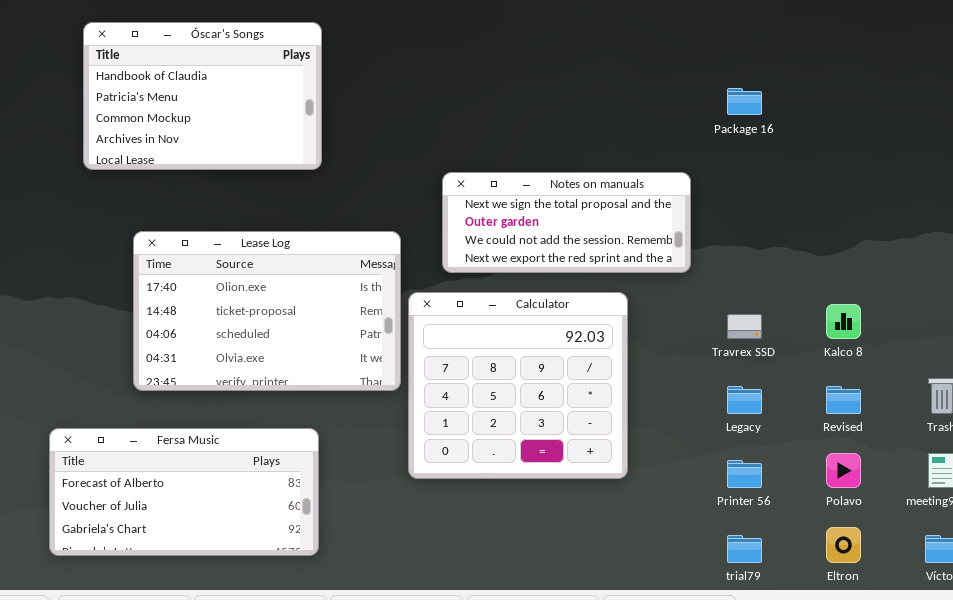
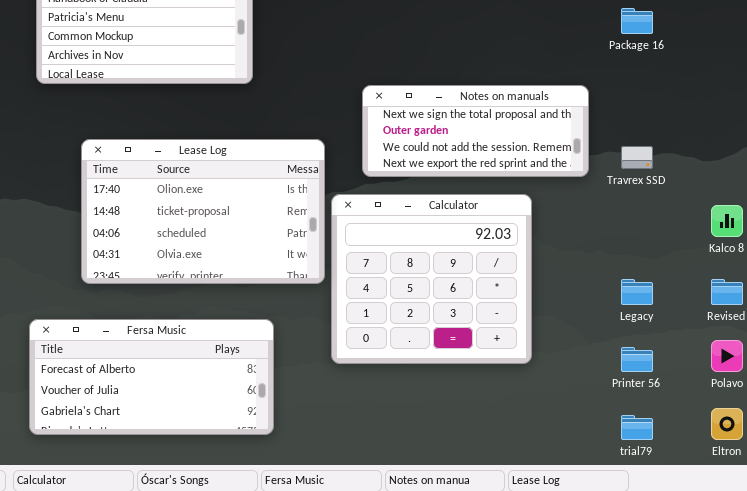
Travrex SSD: [727,314,762,339] -> [621,146,653,169], moved
Fersa Music: [49,428,319,556] -> [29,319,274,435], moved

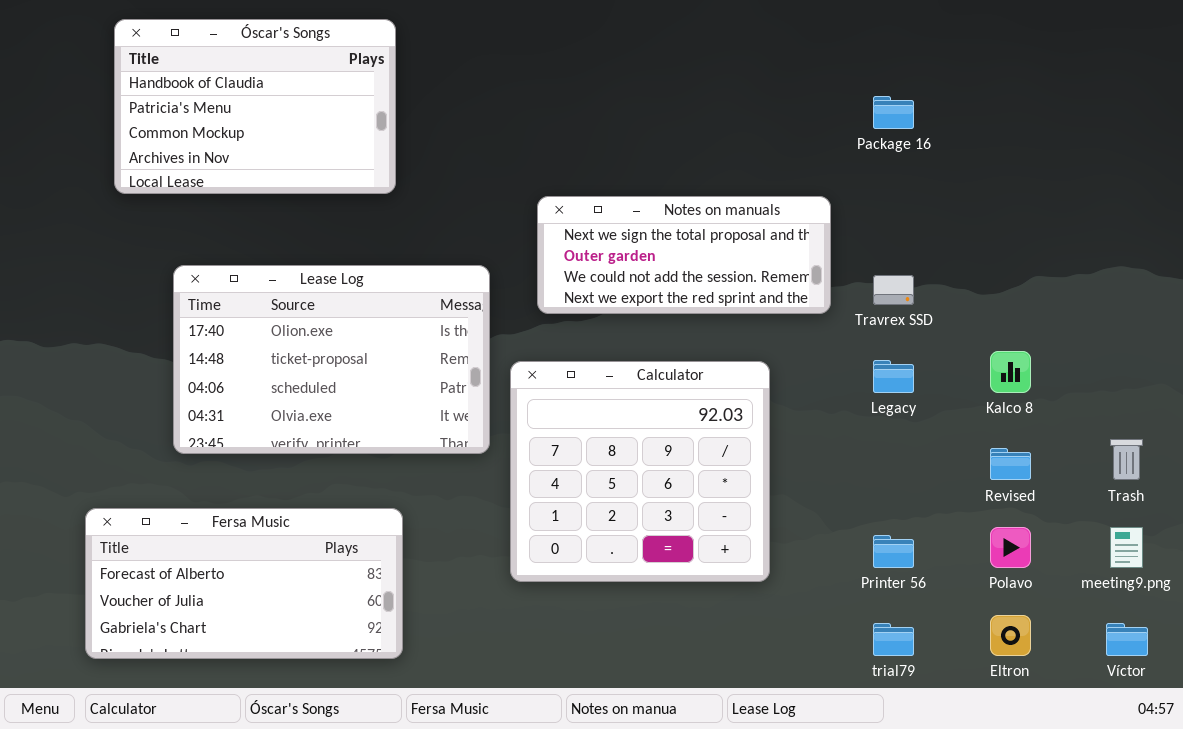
Calculator: [331,194,532,364] -> [510,361,770,582], moved
Legacy: [621,279,653,305] -> [873,360,914,393], moved
Fersa Music: [29,319,274,435] -> [85,508,403,659], moved

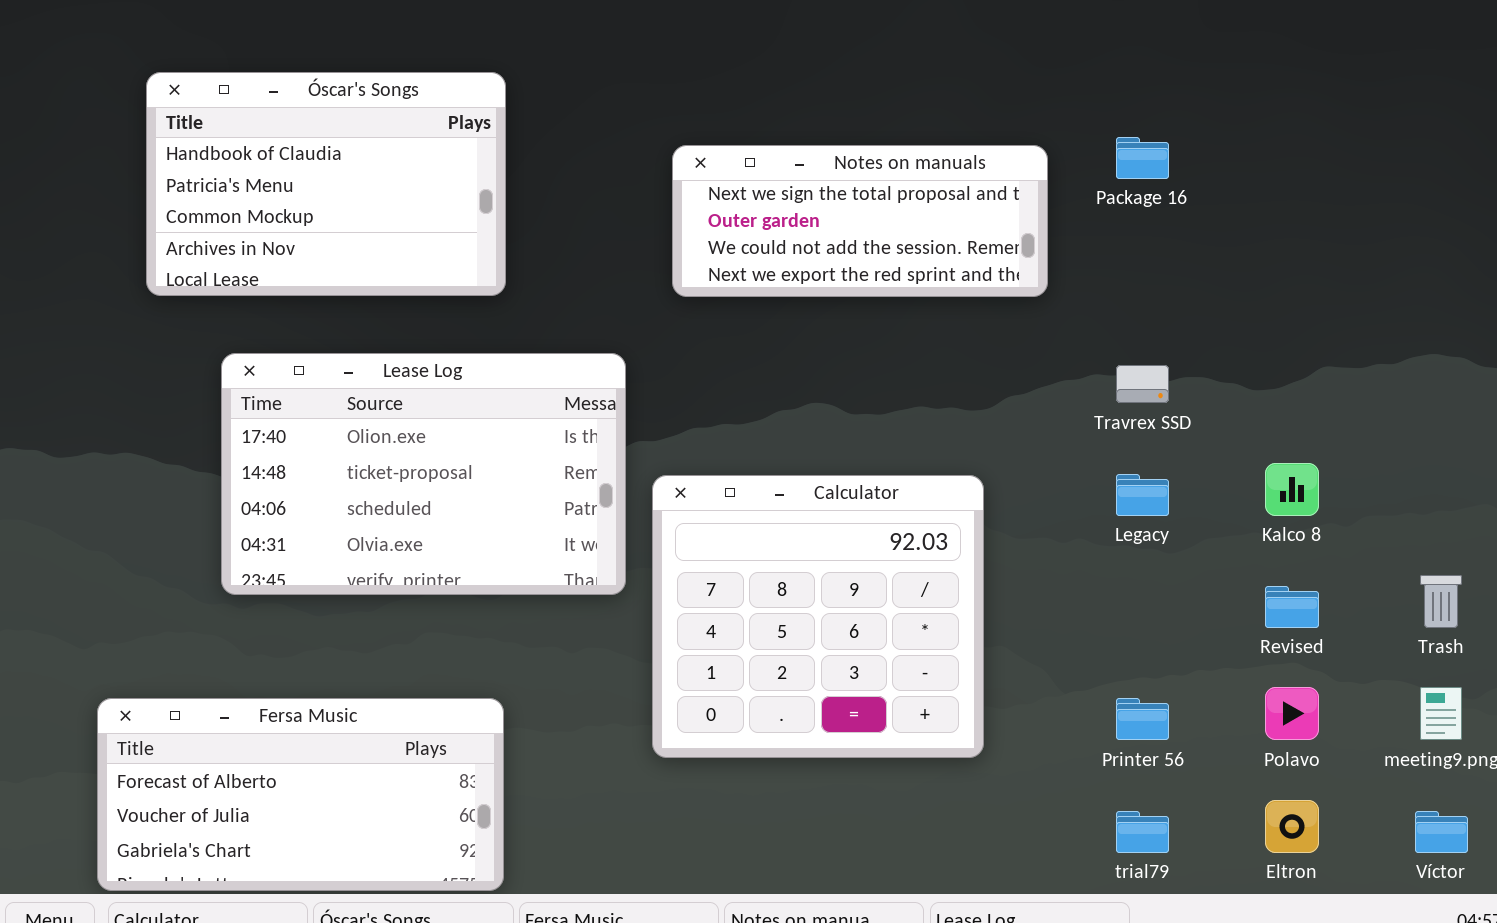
Óscar's Songs: [114,19,396,194] -> [146,72,506,296], moved
Notes on manuals: [537,196,831,314] -> [672,145,1048,297], moved
Fersa Music: [85,508,403,659] -> [97,698,504,891], moved

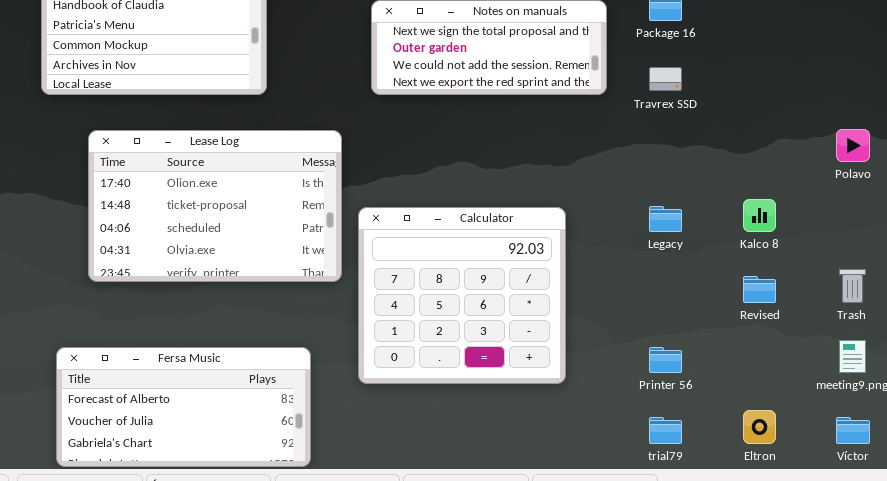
Travrex SSD: [1116,365,1169,403] -> [649,67,682,91], moved
Polavo: [1265,687,1319,740] -> [836,129,870,162], moved
Fersa Music: [97,698,504,891] -> [56,347,311,467], moved

